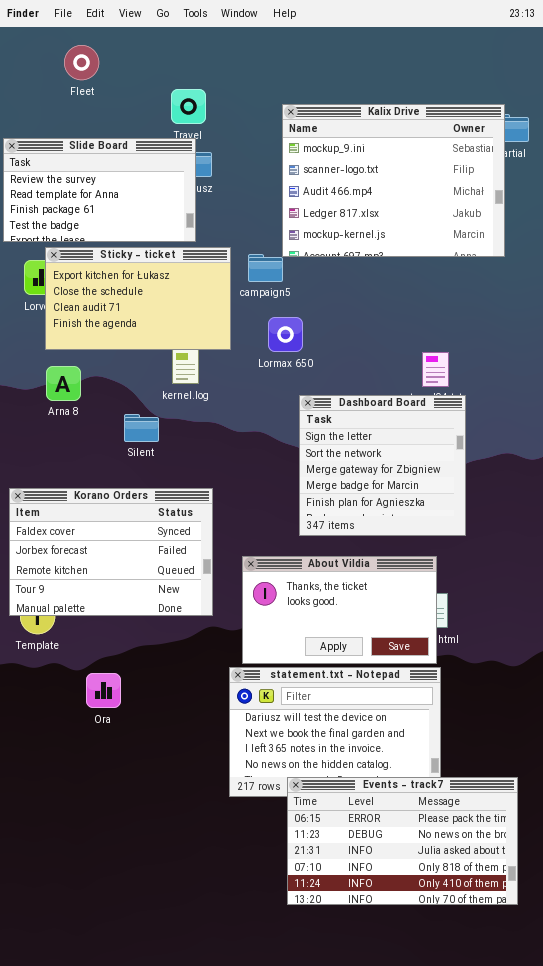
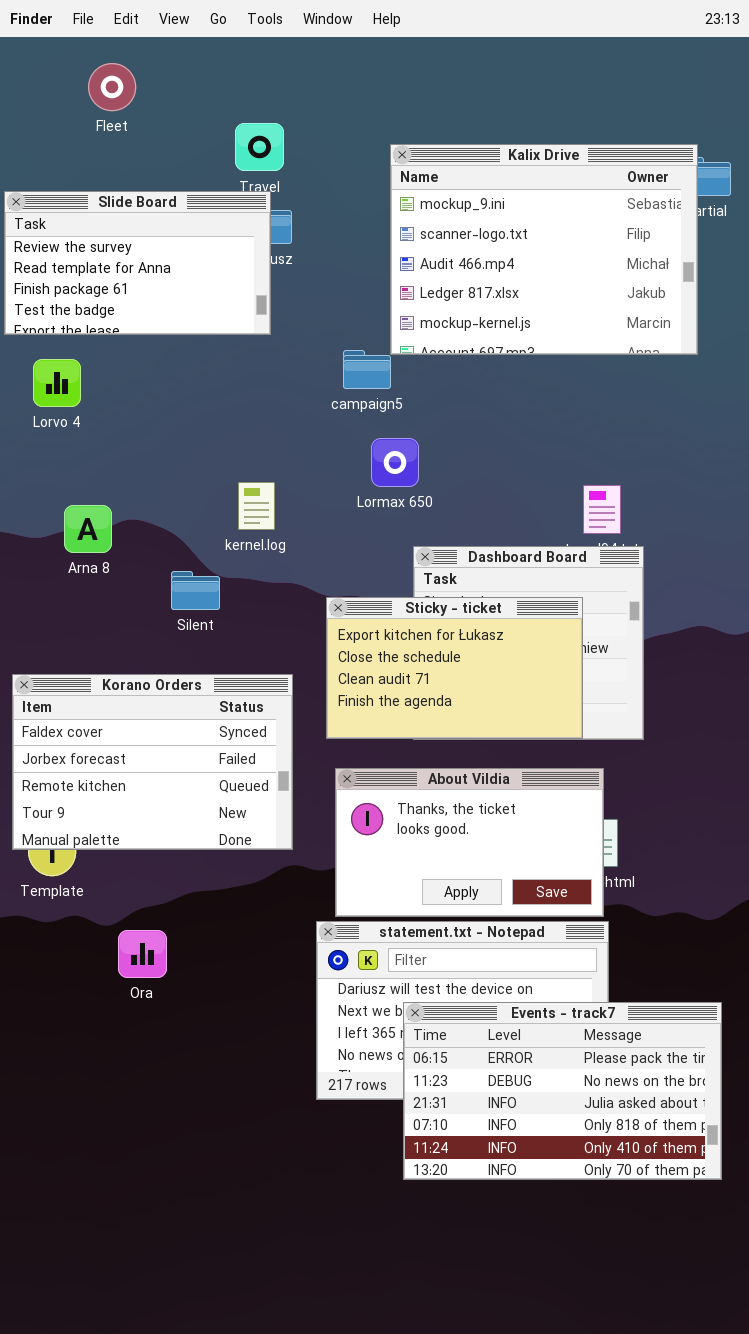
Sticky - ticket: [45,247,231,350] -> [326,597,583,739], moved
Events - track7: [287,777,518,905] -> [403,1002,722,1180], moved

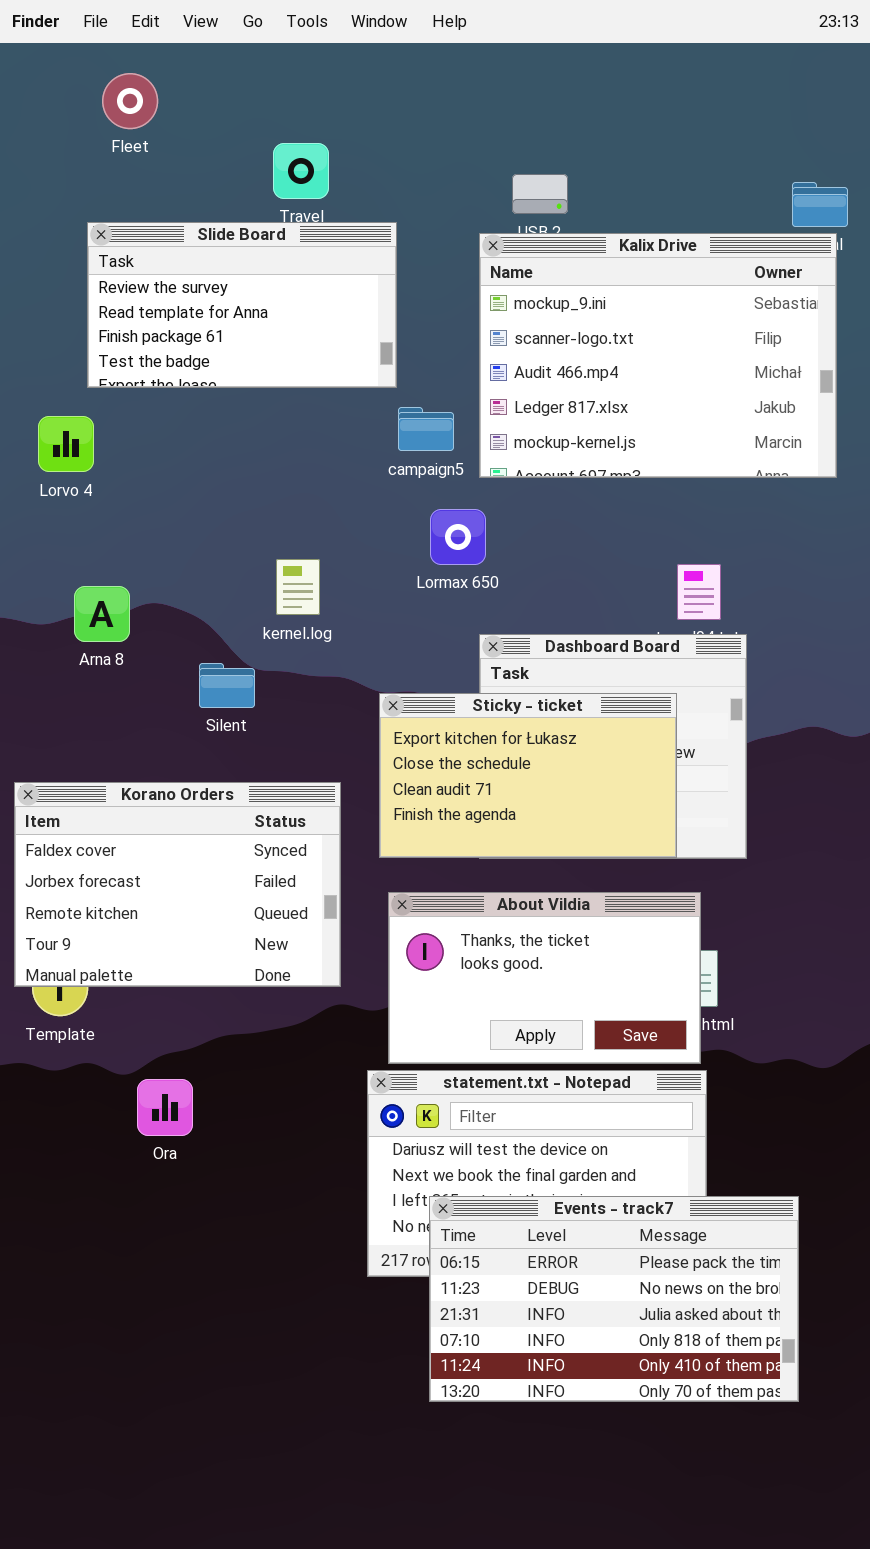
Kalix Drive: [390,144,698,355] -> [479,233,837,478], moved
Slide Board: [4,191,271,335] -> [87,222,397,388], moved
Events - track7: [403,1002,722,1180] -> [429,1196,799,1402], moved

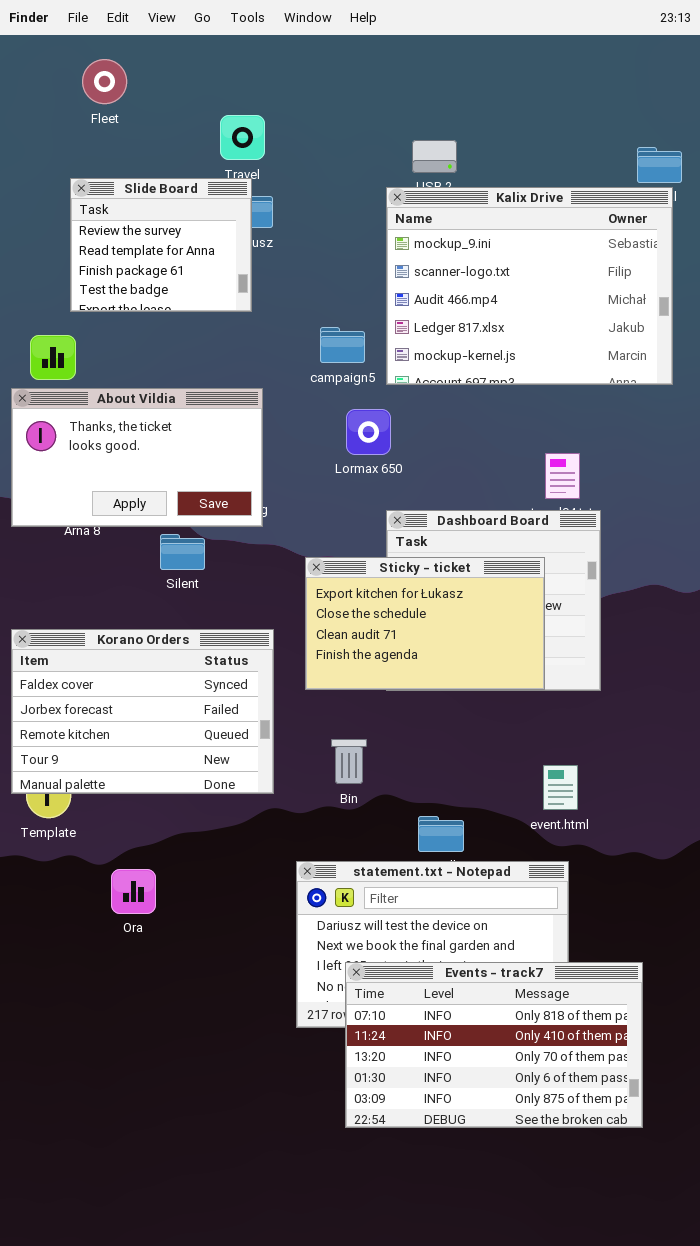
Slide Board: [87,222,397,388] -> [70,178,252,312], resized
About Vildia: [388,892,701,1064] -> [11,388,263,527], moved
Events - track7: [429,1196,799,1402] -> [345,962,643,1128], scrolled down 3 rows

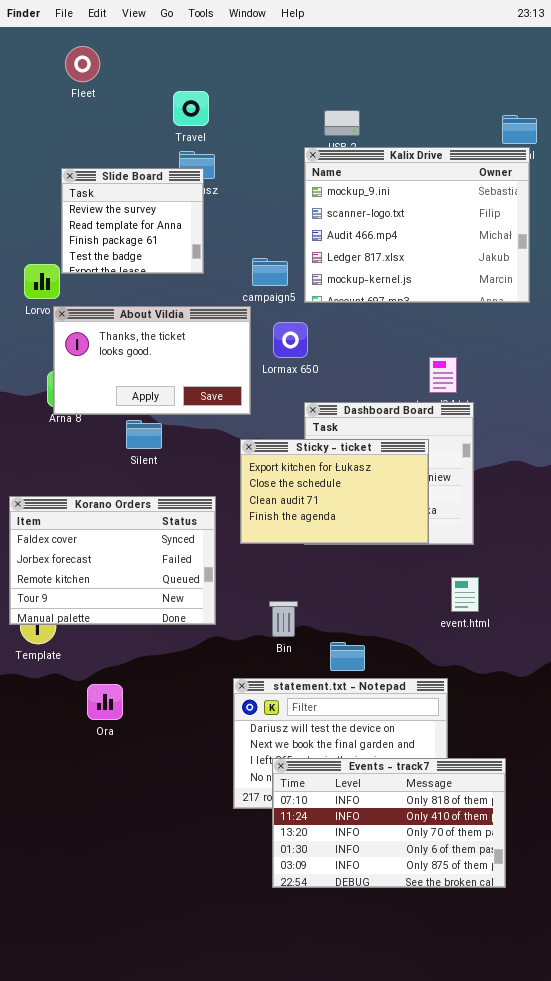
Slide Board: [70,178,252,312] -> [61,168,204,274], moved
About Vildia: [11,388,263,527] -> [53,306,251,415], moved
Bin: [331,739,367,784] -> [269,601,298,637], moved
event.html: [543,765,578,810] -> [451,577,479,612], moved

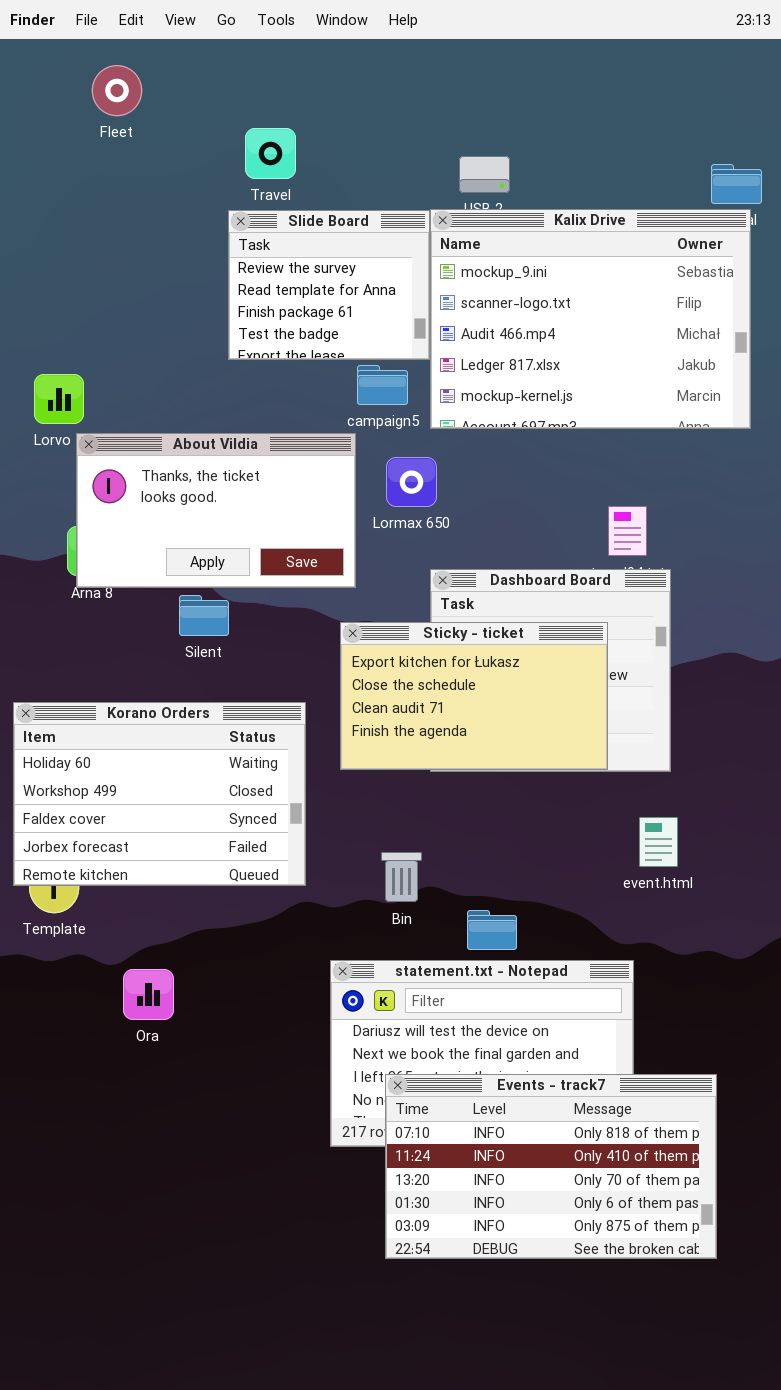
Slide Board: [61,168,204,274] -> [228,210,430,360], moved
Korano Orders: [9,496,216,625] -> [13,702,306,886], scrolled up 2 rows

